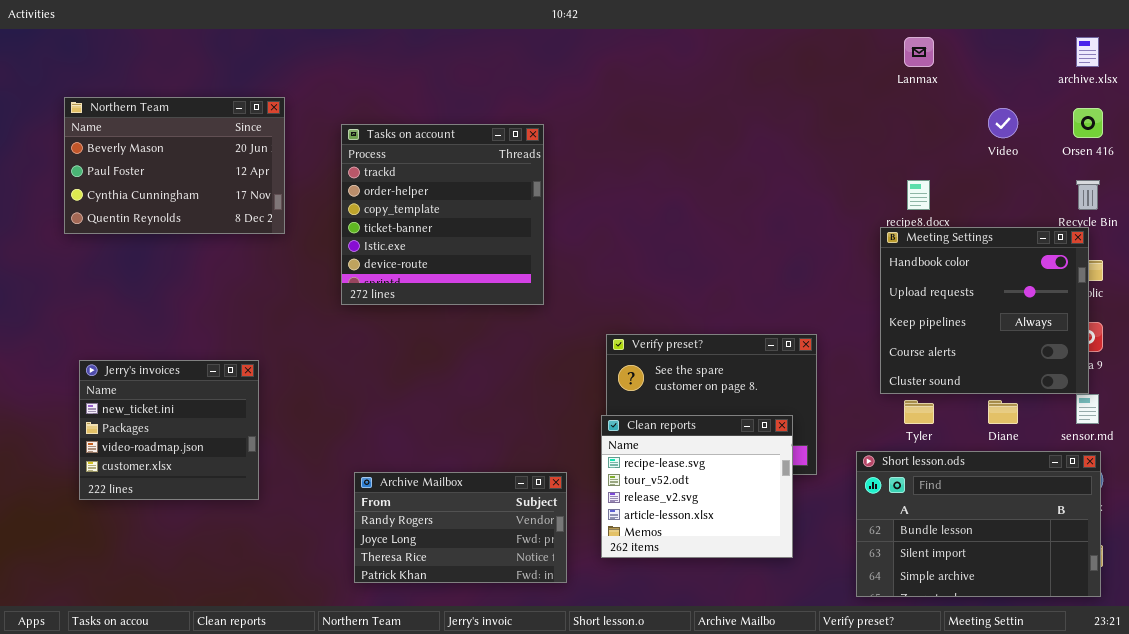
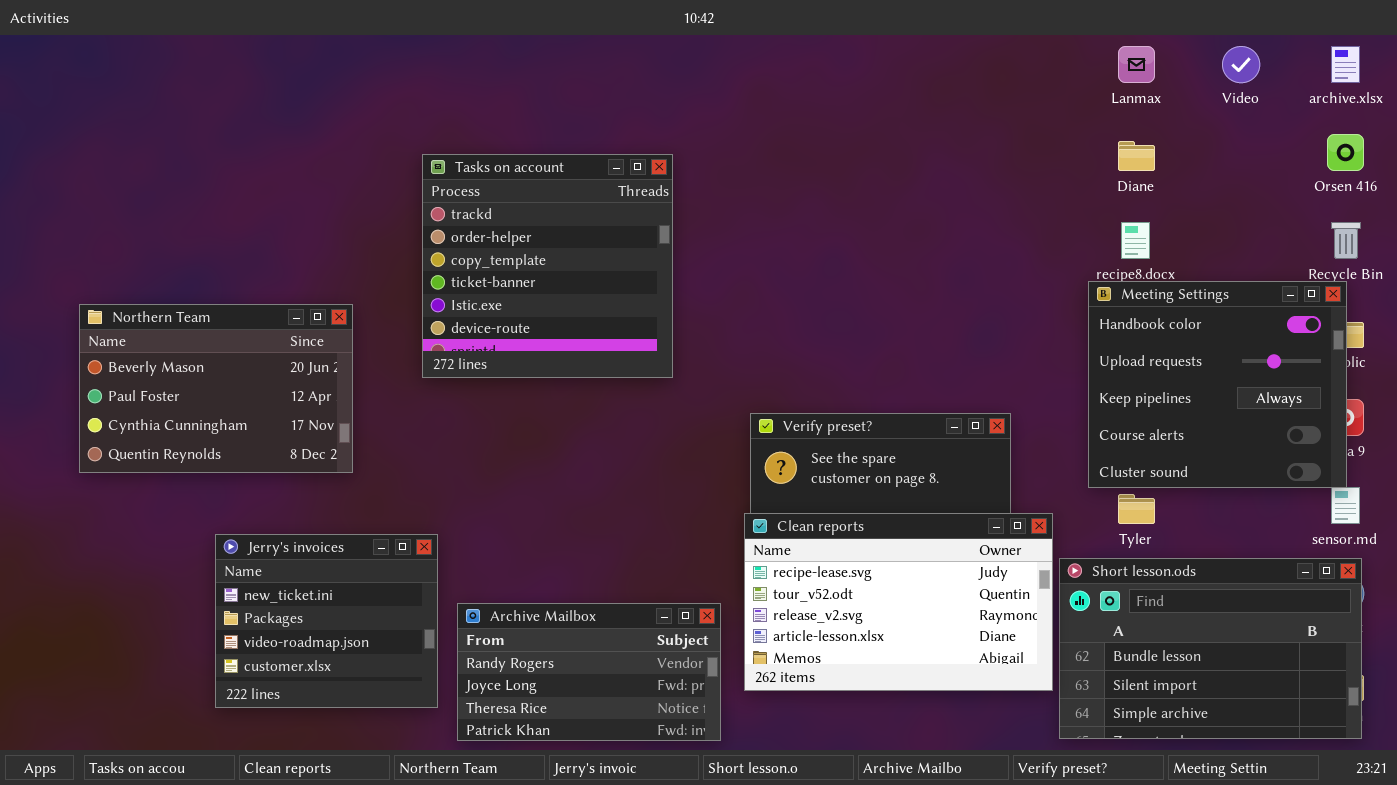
Northern Team: [64,97,285,234] -> [79,304,353,473], moved
Video: [988,108,1018,138] -> [1222,46,1260,83], moved
Jerry's invoices: [79,360,259,500] -> [215,534,438,708], moved
Diane: [988,400,1018,424] -> [1118,141,1155,171], moved
Clean reports: [601,415,793,558] -> [744,513,1053,691], resized
Archive Mailbox: [354,472,567,583] -> [457,603,721,741], moved

